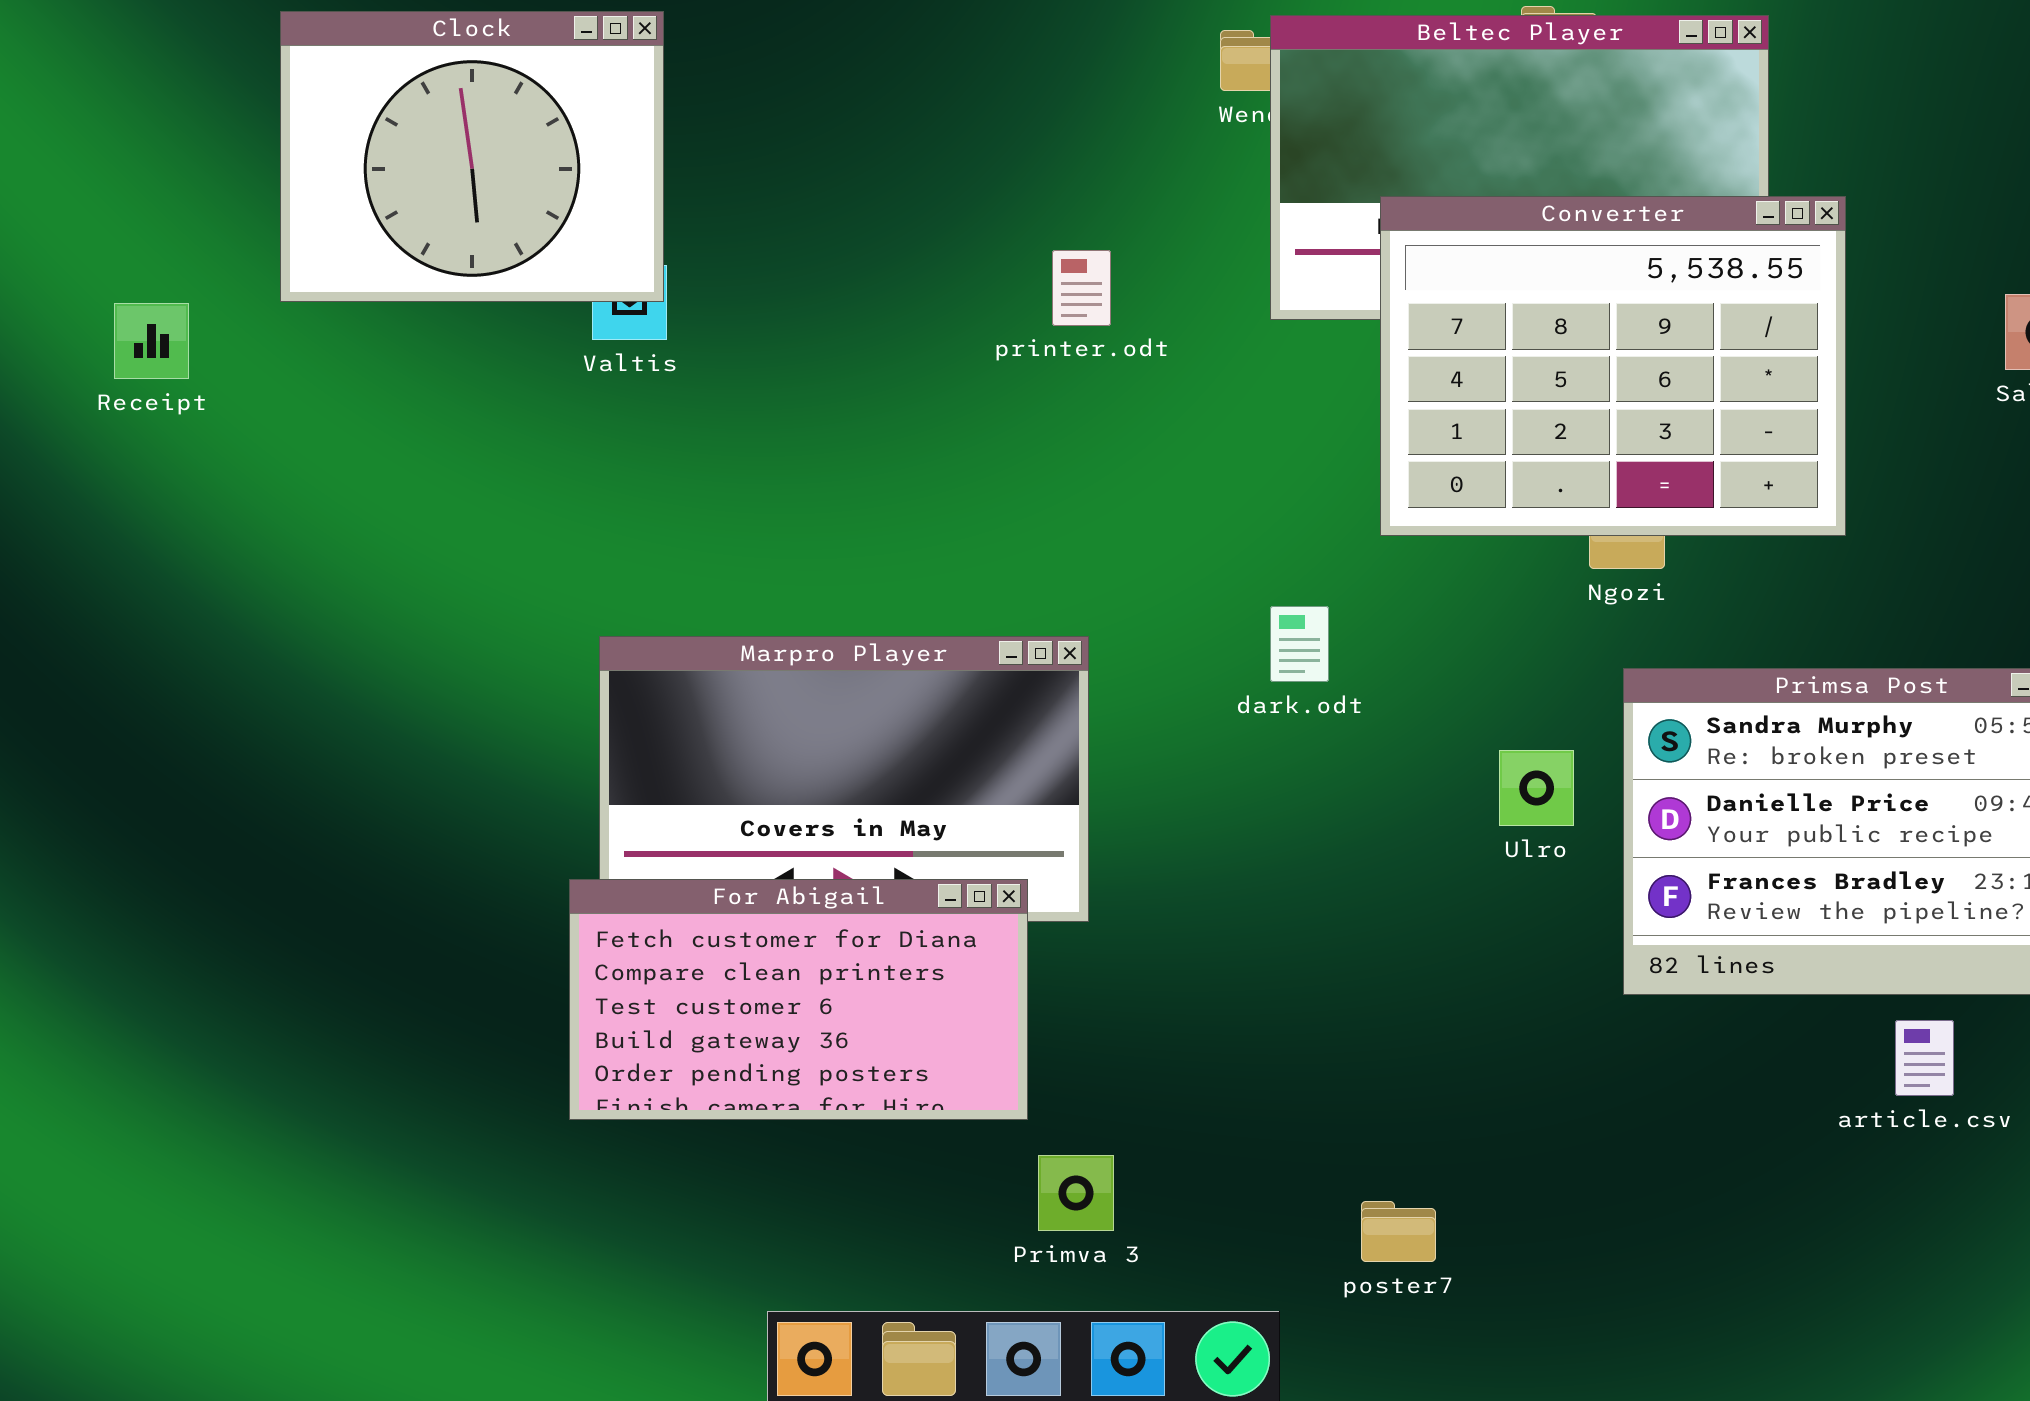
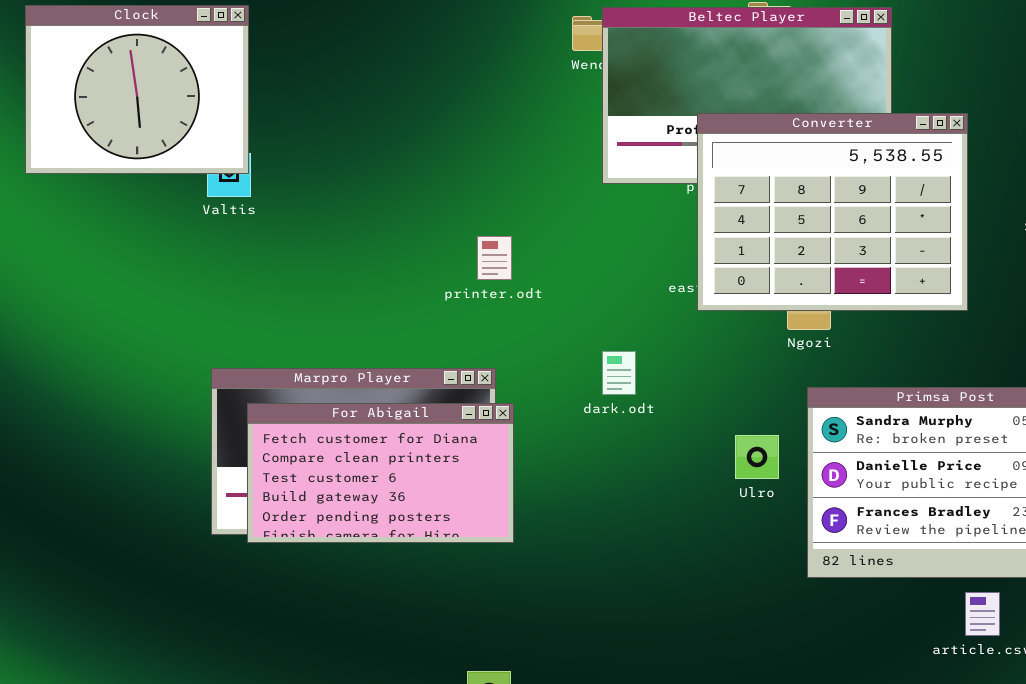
Converter: [1380,196,1846,536] -> [697,113,968,311], moved
printer.odt: [1052,250,1111,326] -> [477,236,512,280], moved
For Abigail: [569,879,1028,1120] -> [247,403,514,543], moved

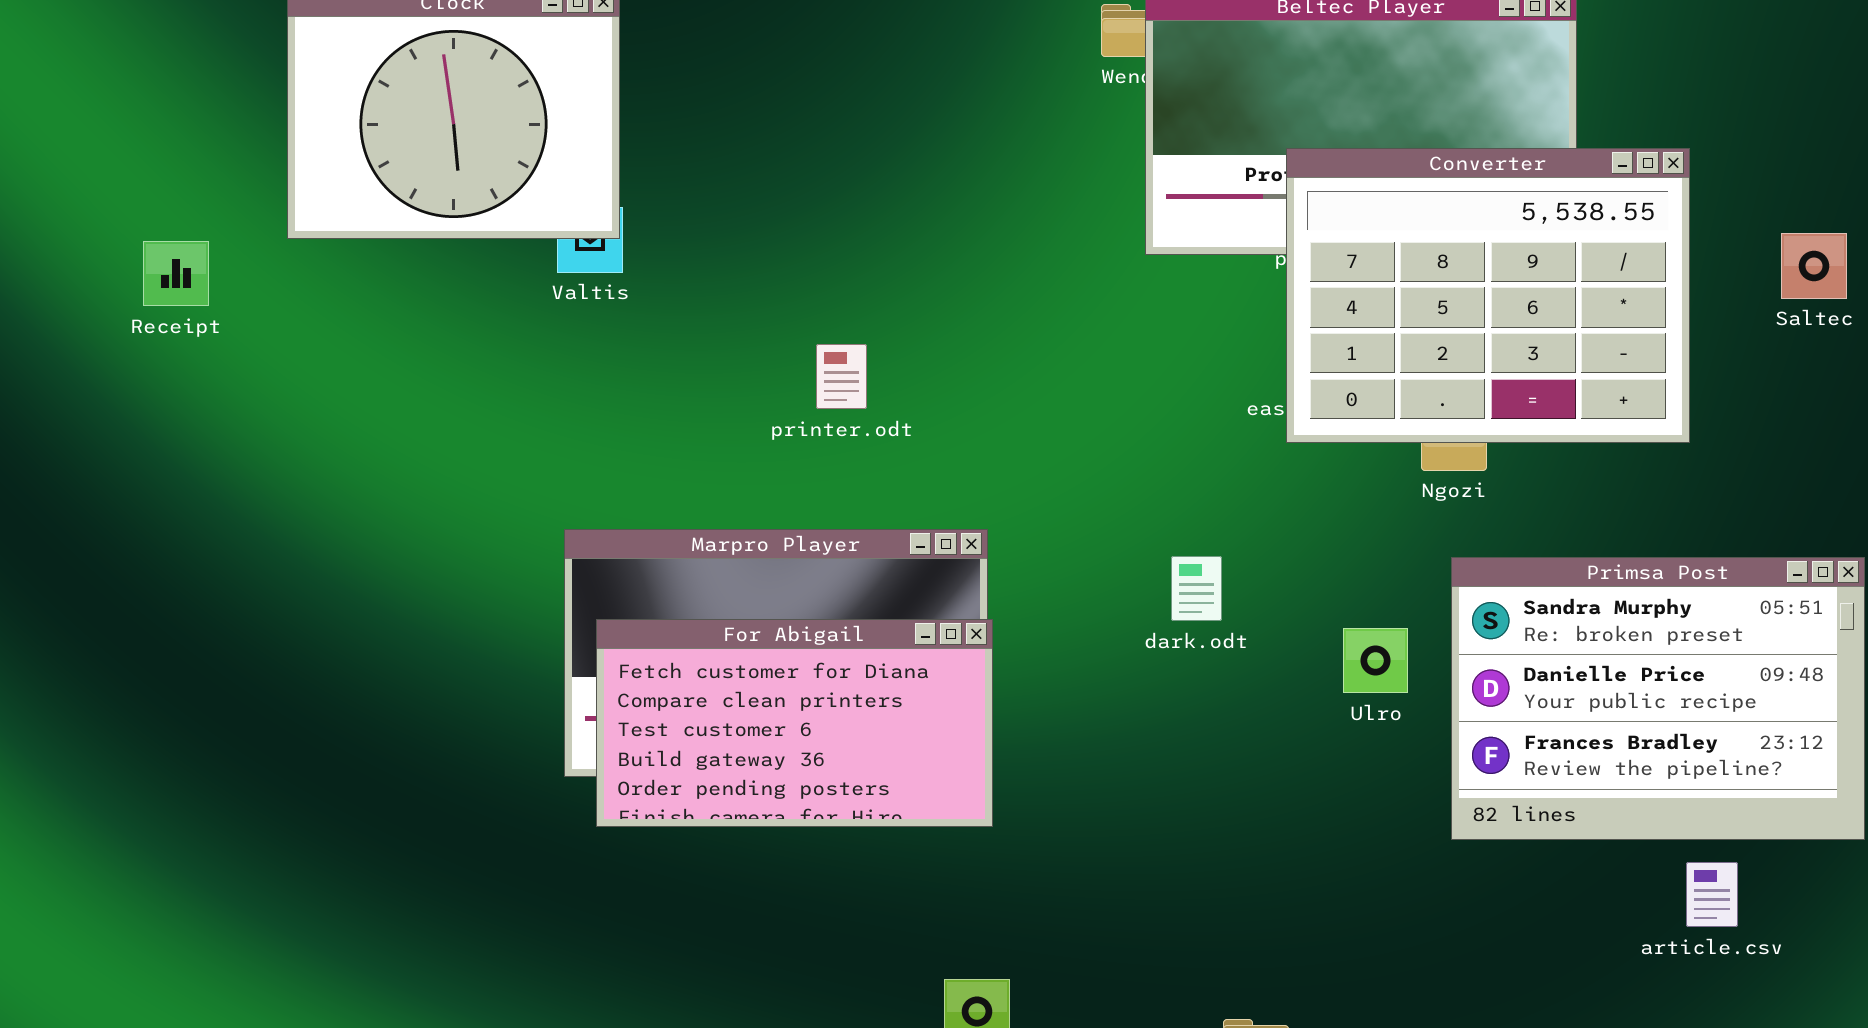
printer.odt: [477,236,512,280] -> [816,344,867,409], moved
dark.odt: [602,351,636,395] -> [1171,556,1222,621], moved
For Abigail: [247,403,514,543] -> [596,619,993,827], moved

